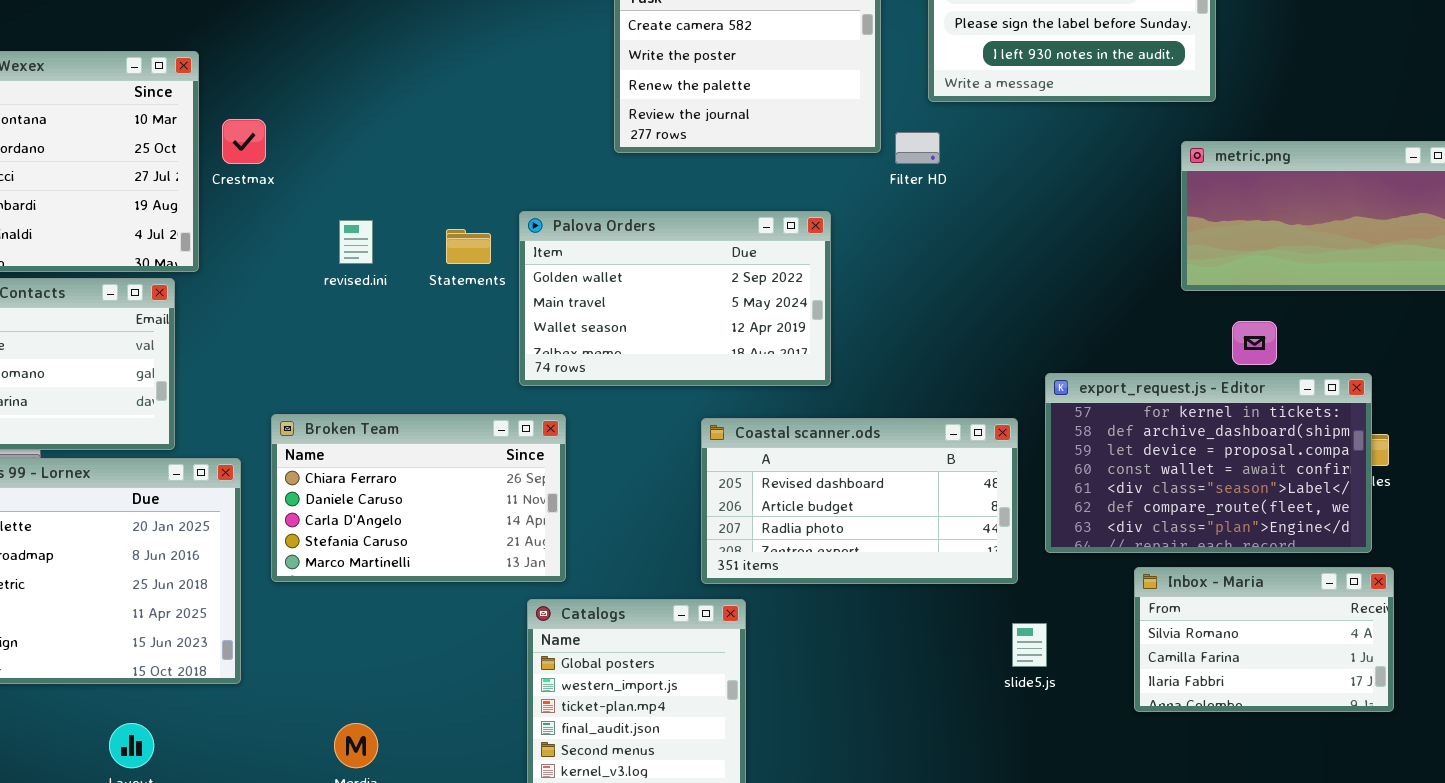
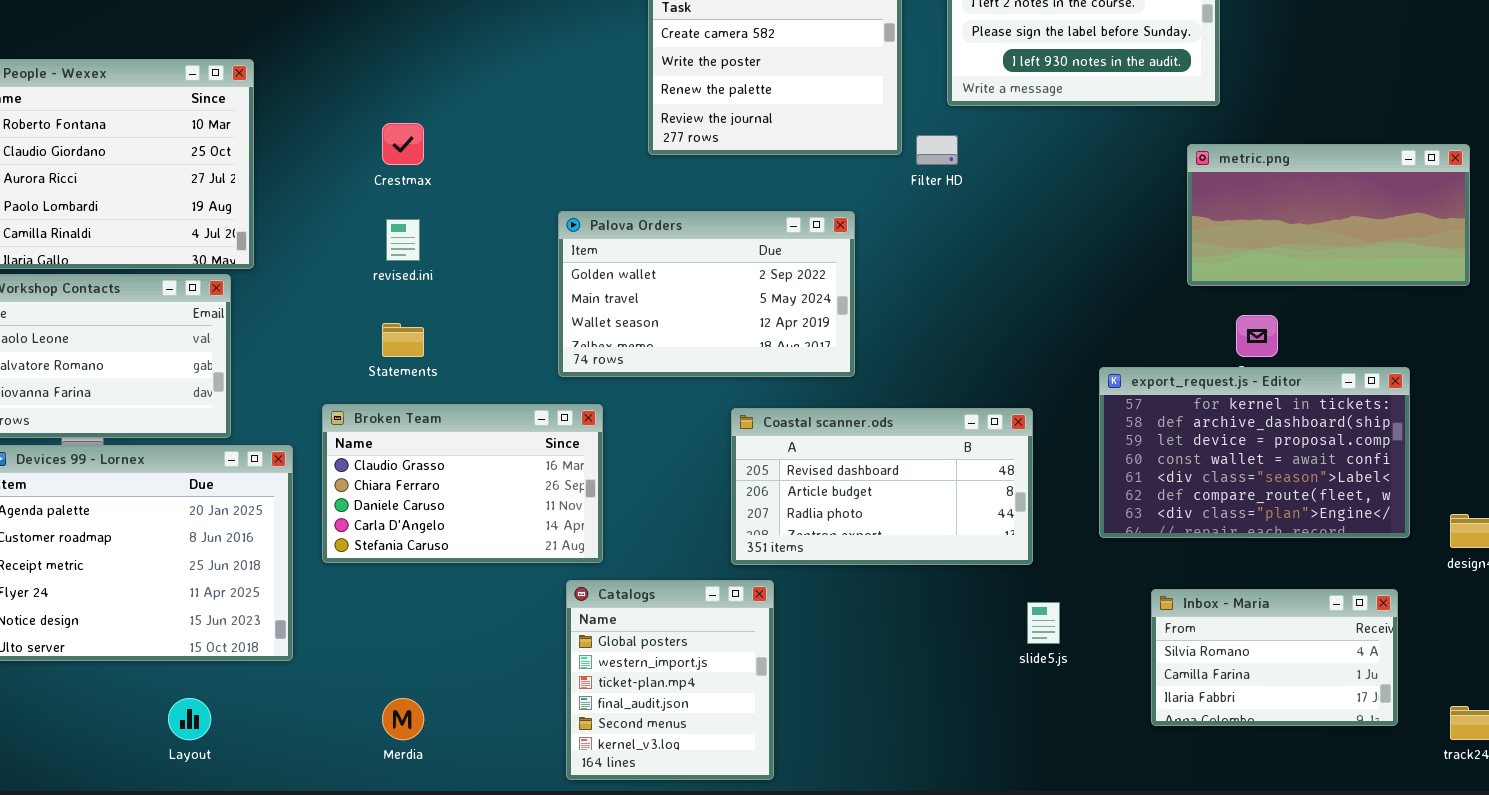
Crestmax: [222,119,266,164] -> [382,123,424,165], moved
Statements: [446,229,491,264] -> [382,323,424,357], moved
export_request.js - Editor: [1045,373,1372,553] -> [1099,367,1410,538], moved
Broken Team: [271,414,566,582] -> [322,404,603,563], scrolled up 1 row
Inbox - Maria: [1134,567,1394,712] -> [1151,589,1398,726], moved

